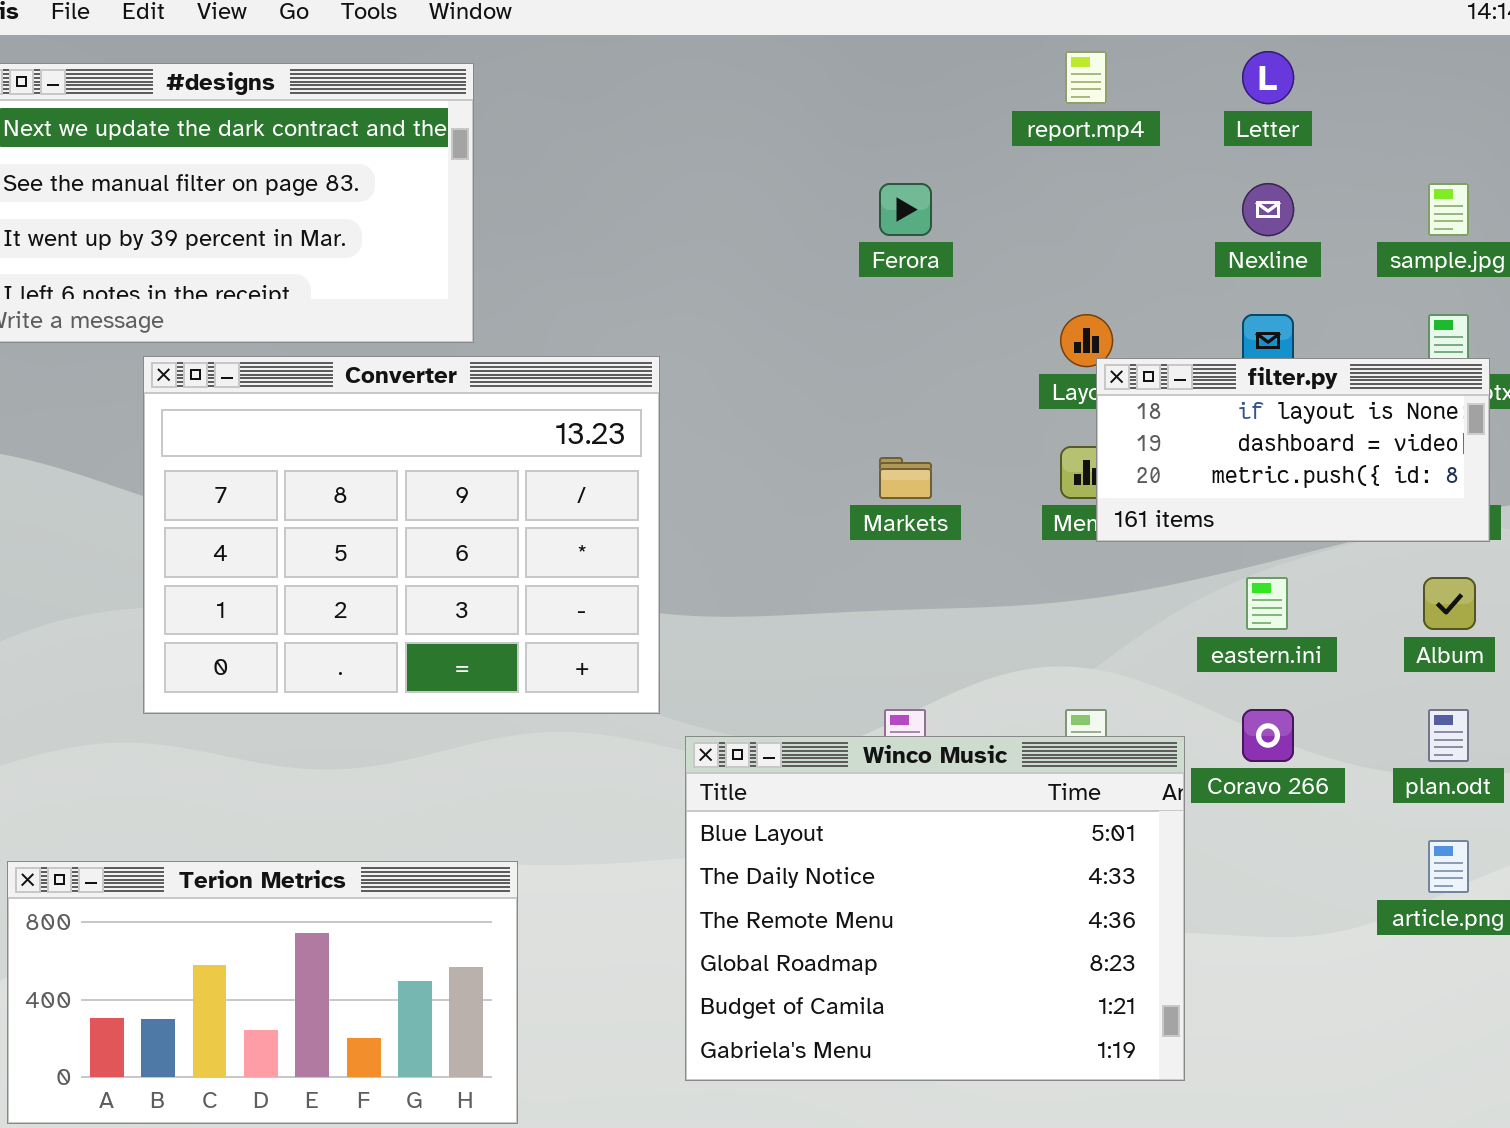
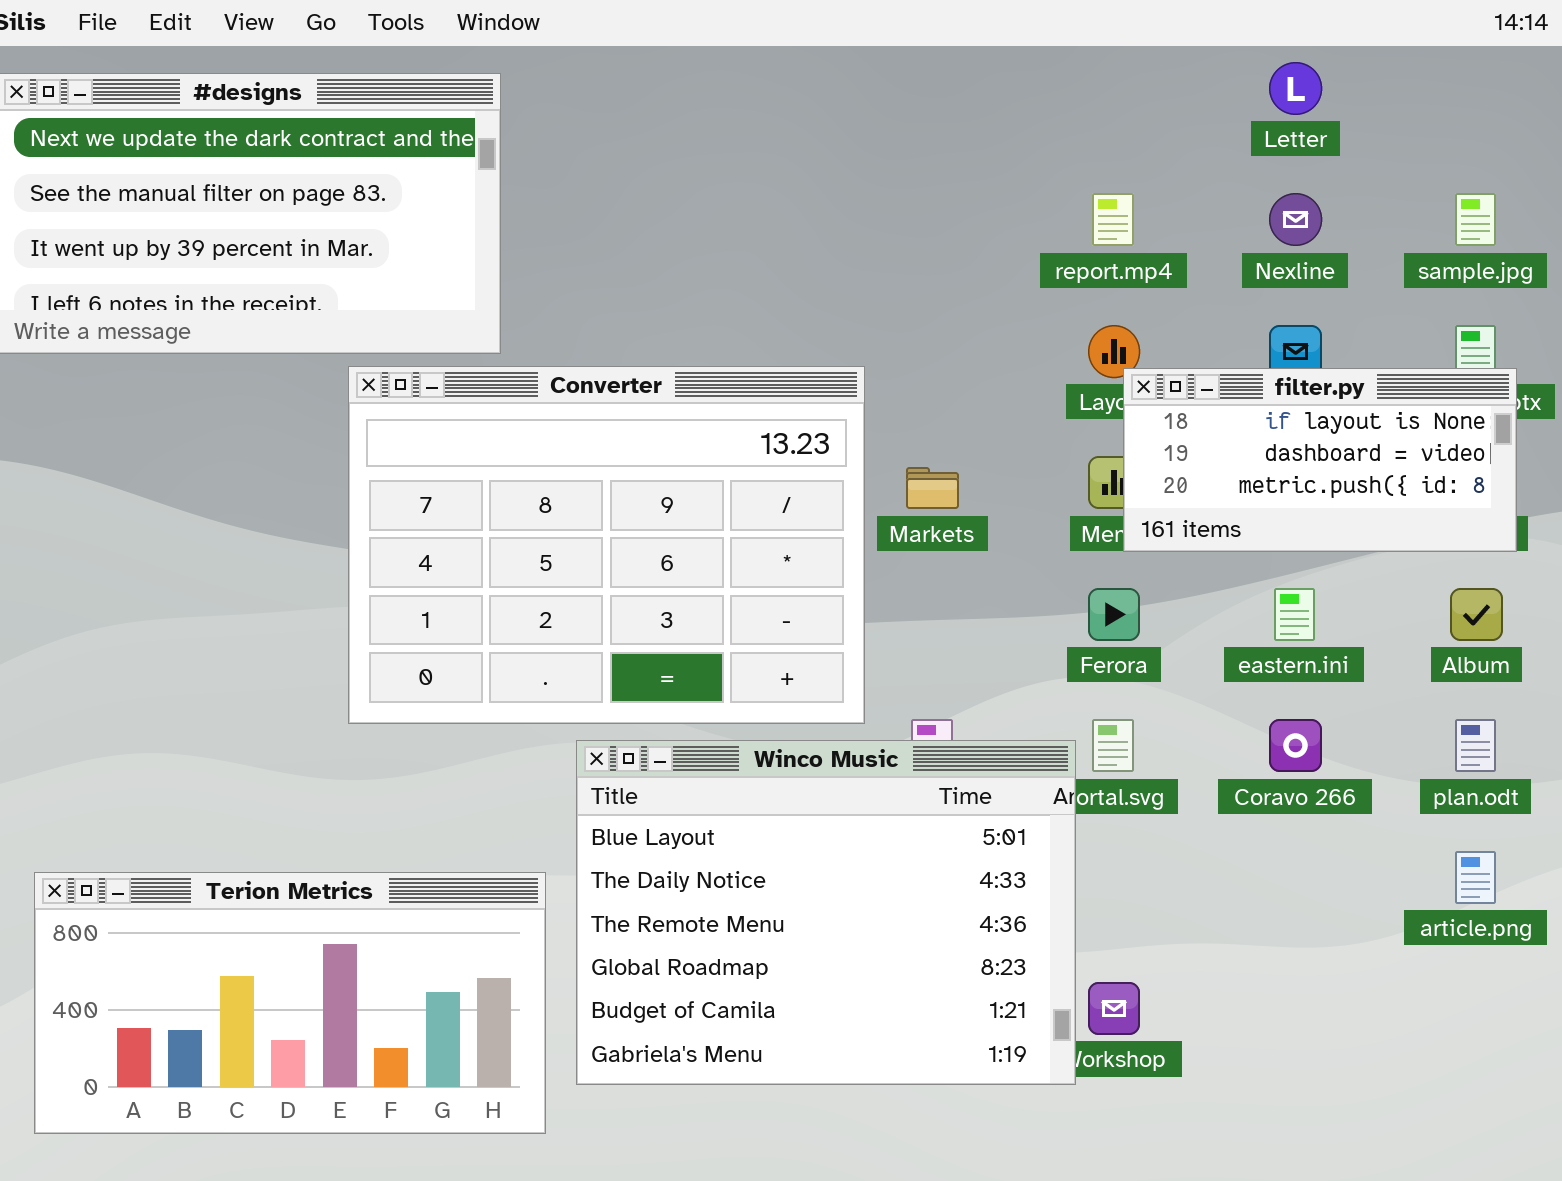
report.mp4: [1065,51,1107,104] -> [1092,193,1134,246], moved
Ferora: [879,183,932,236] -> [1088,588,1140,641], moved
Converter: [143,356,660,714] -> [348,366,865,724], moved
Winco Music: [685,736,1185,1081] -> [576,740,1076,1085], moved

